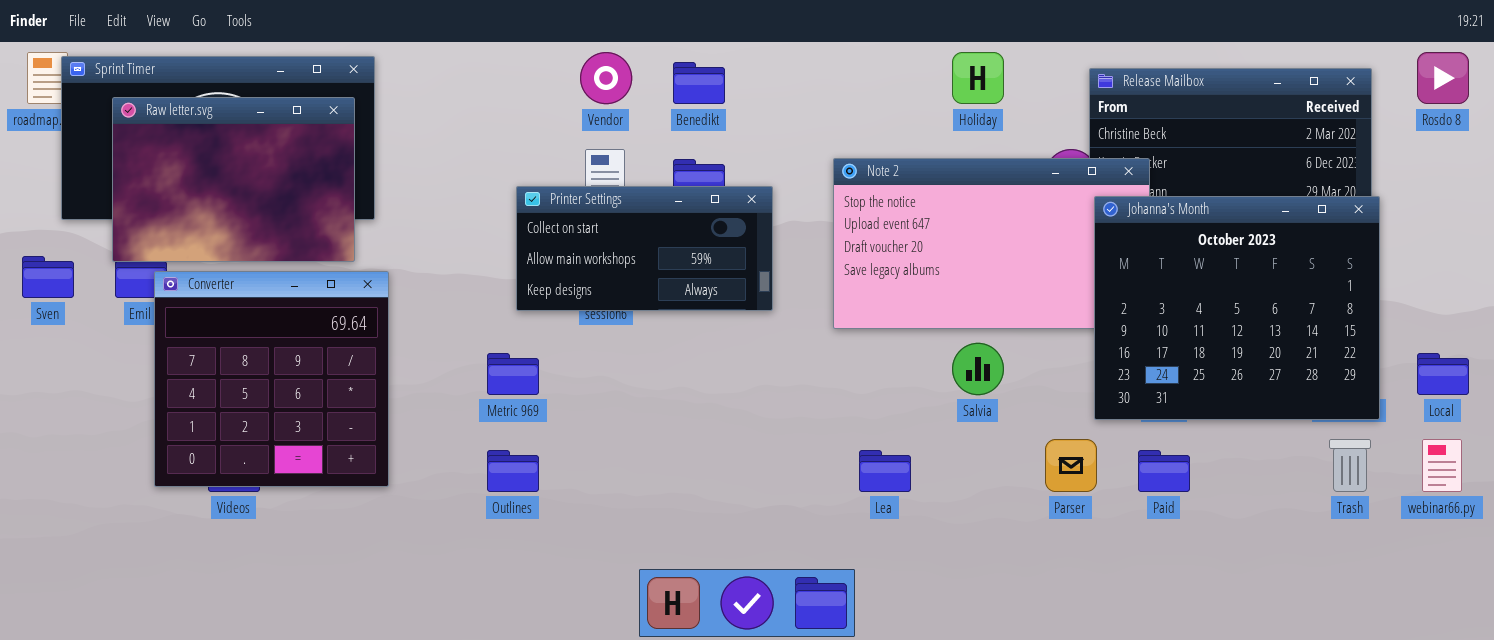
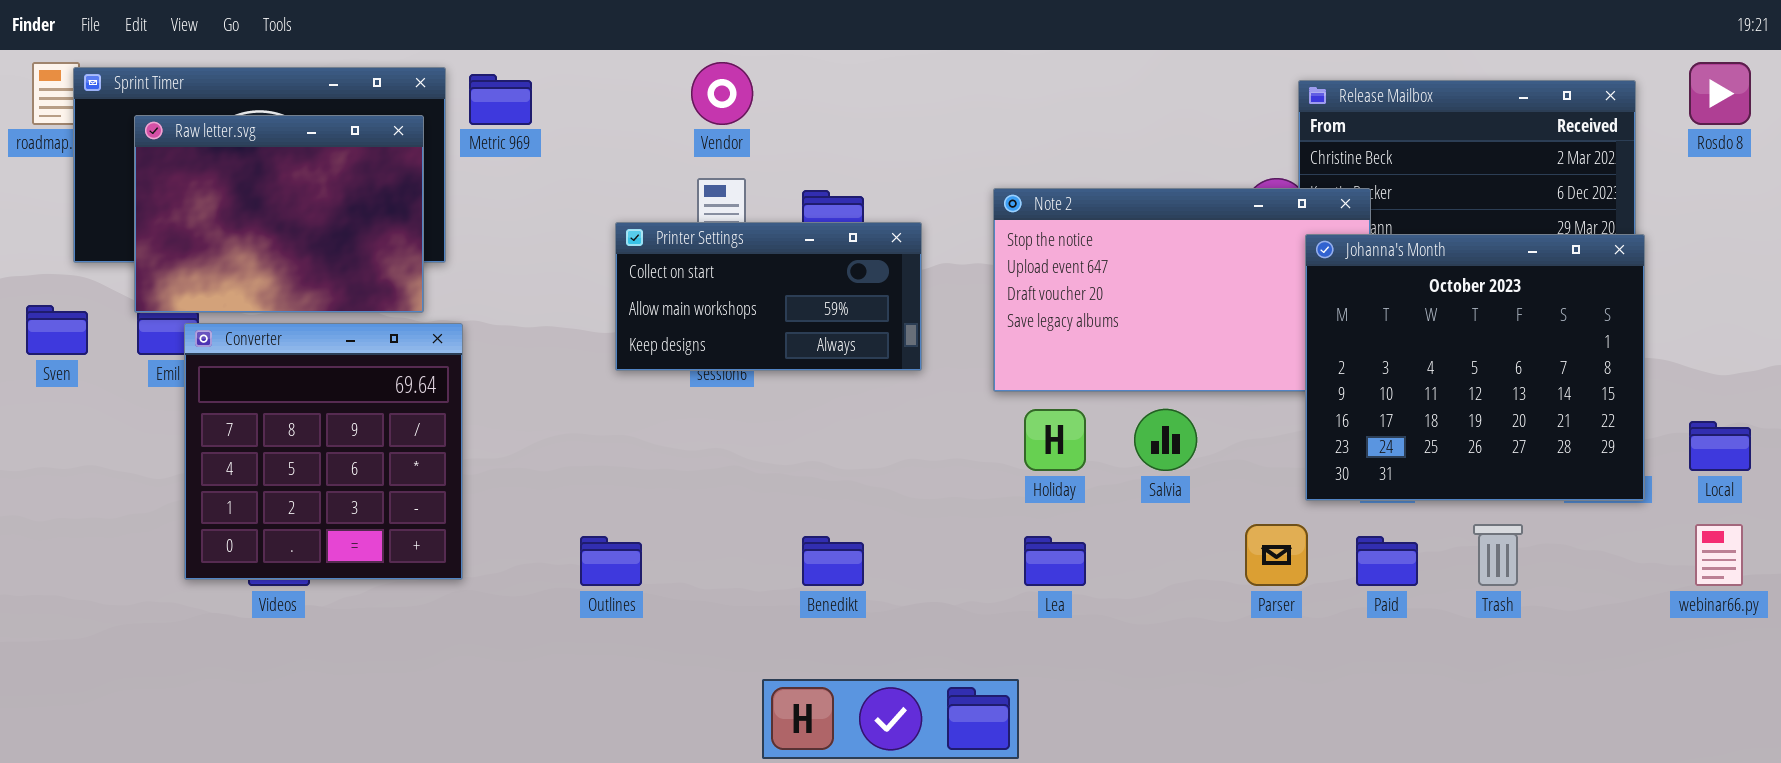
Holiday: [952,52,1004,104] -> [1024,409,1086,471], moved
Benedikt: [673,62,725,104] -> [802,536,864,586], moved
Metric 969: [487,353,539,395] -> [469,74,532,125], moved
Trash: [1329,439,1371,492] -> [1473,524,1523,586], moved

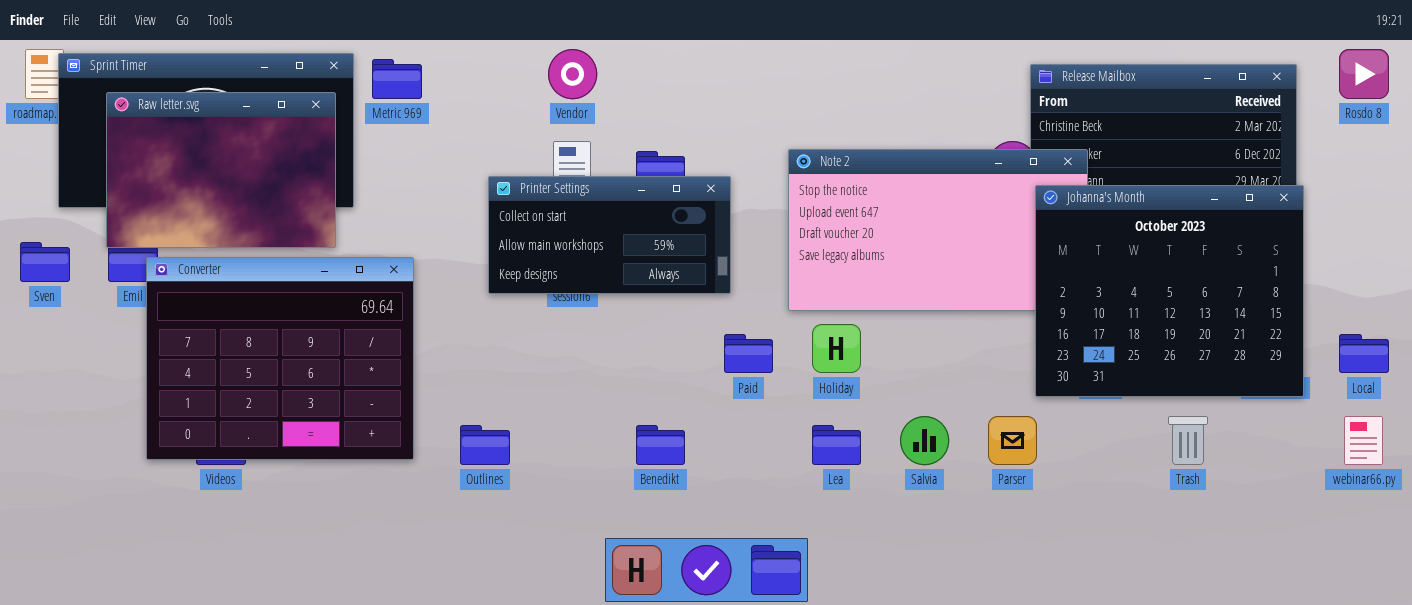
Converter: [184,323,463,580] -> [146,257,414,460], resized
Salvia: [1134,409,1197,471] -> [900,416,949,465], moved
Paid: [1356,536,1418,586] -> [724,334,773,373], moved

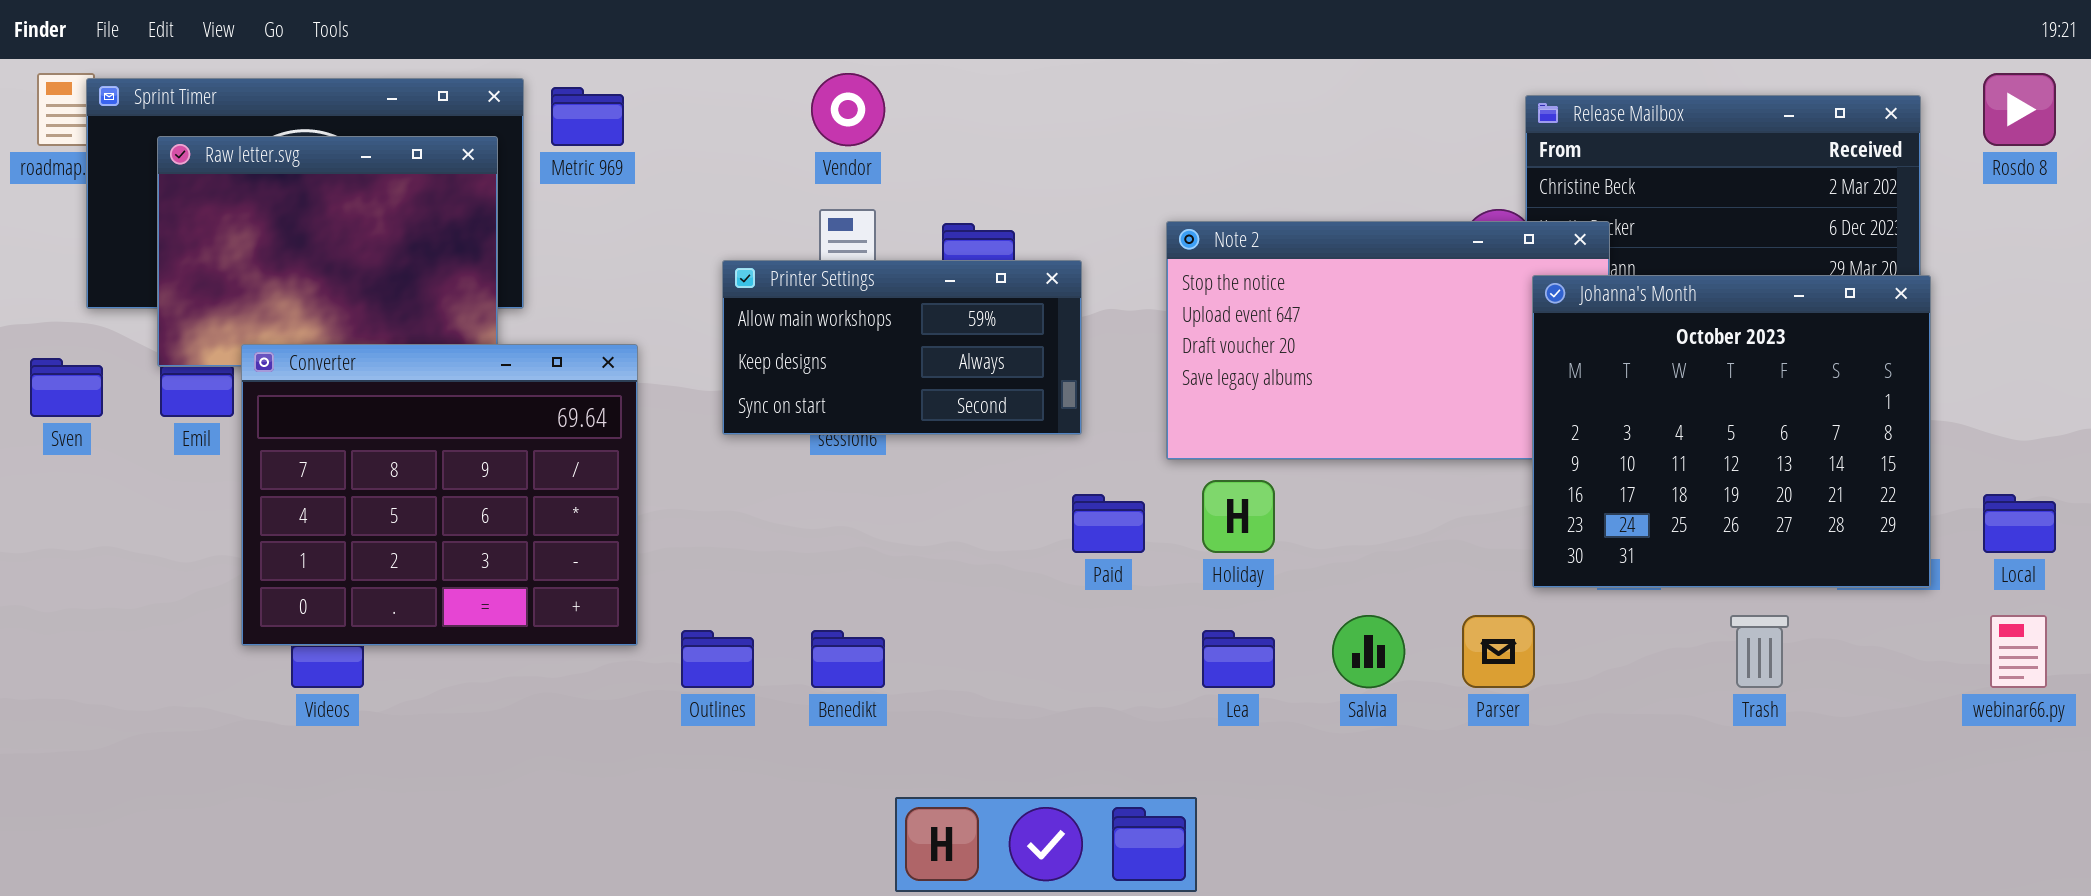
Printer Settings: [488,176,731,294] -> [722,260,1082,435], scrolled down 1 row
Converter: [146,257,414,460] -> [241,344,638,646], moved
Benedikt: [636,425,685,465] -> [811,630,885,688], moved

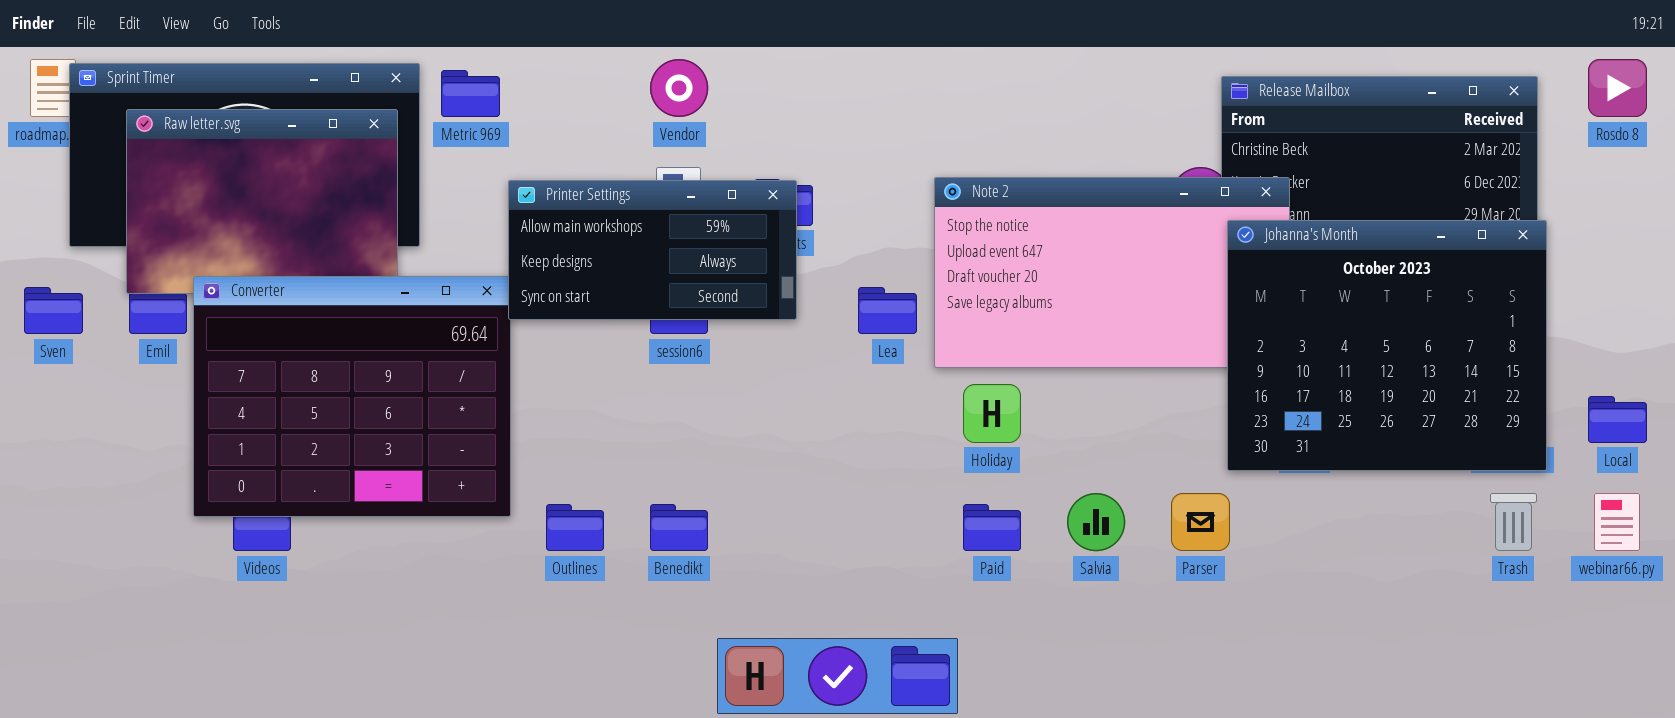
Printer Settings: [722,260,1082,435] -> [508,180,797,320], moved
Paid: [1072,494,1145,553] -> [963,504,1021,551], moved
Trash: [1730,615,1789,688] -> [1490,493,1537,551], moved
Lea: [1202,630,1275,688] -> [858,287,917,334], moved

